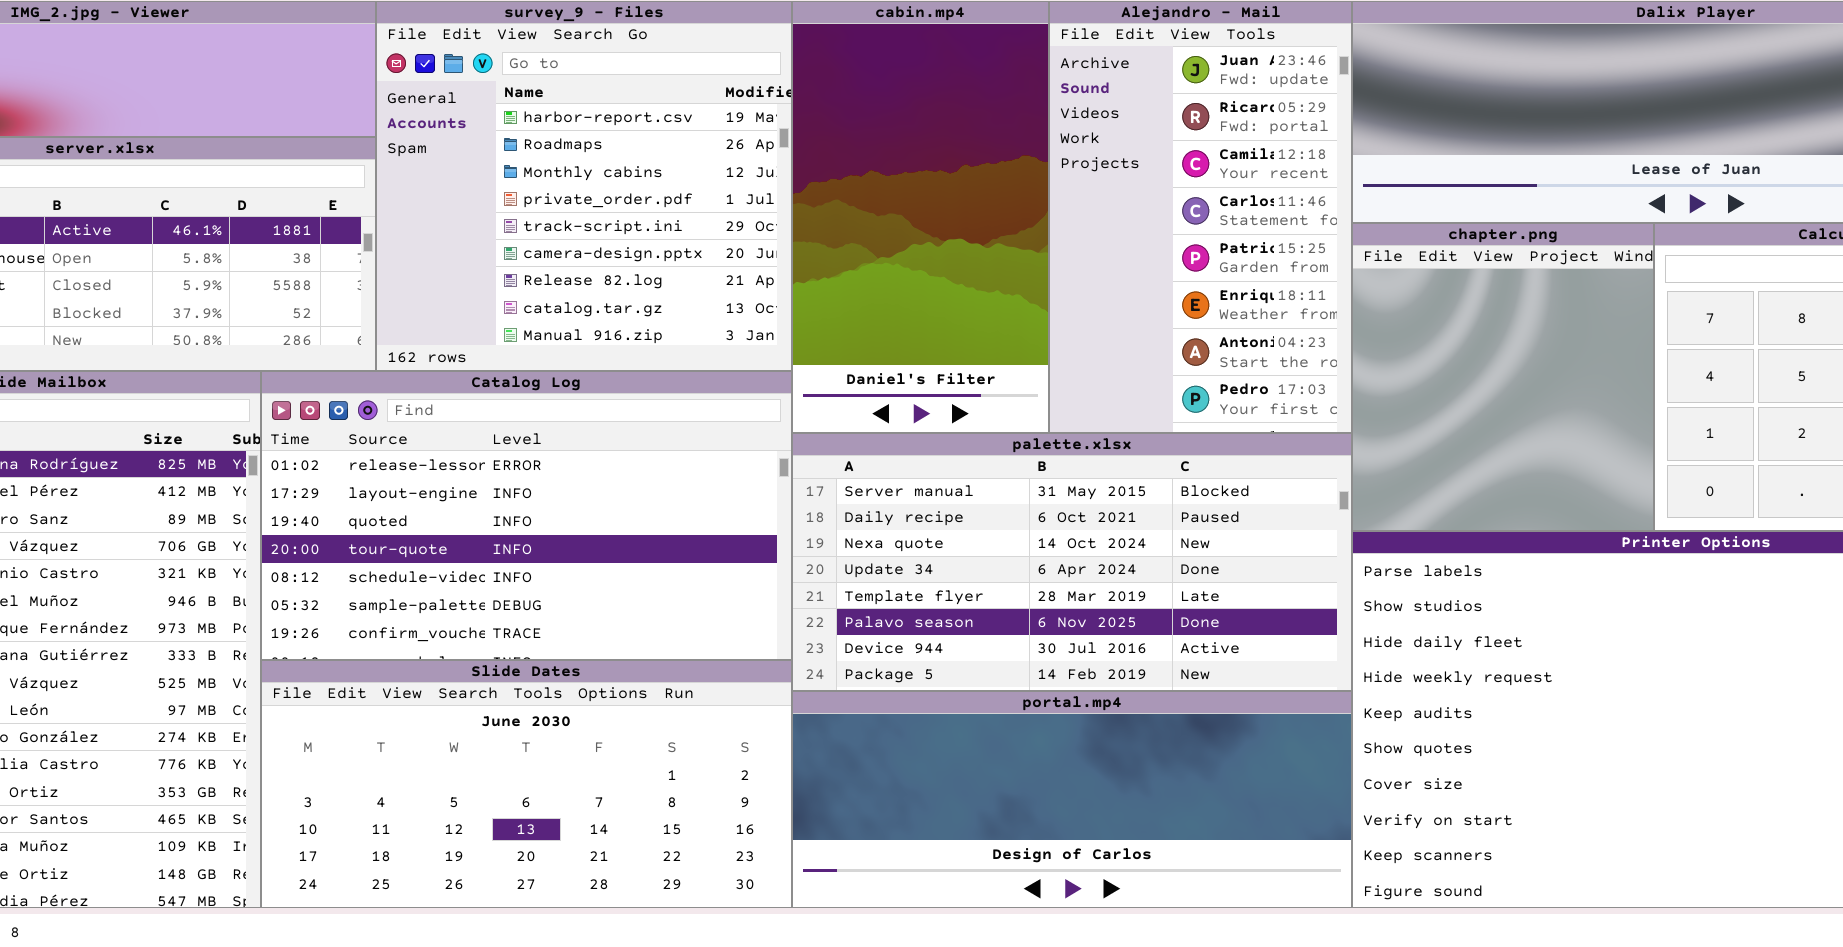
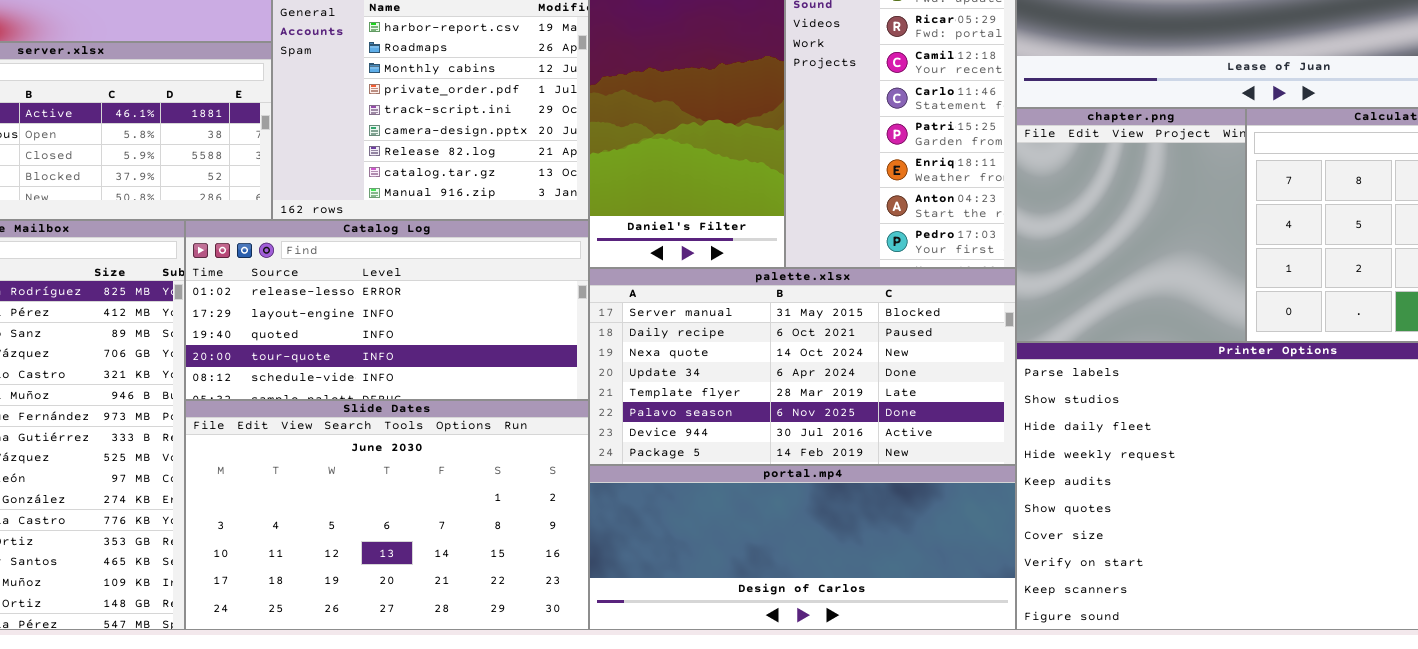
Catalog Log: [261,371,792,660] -> [185,220,589,400], resized
Slide Dates: [261,660,792,908] -> [185,400,589,630], resized

